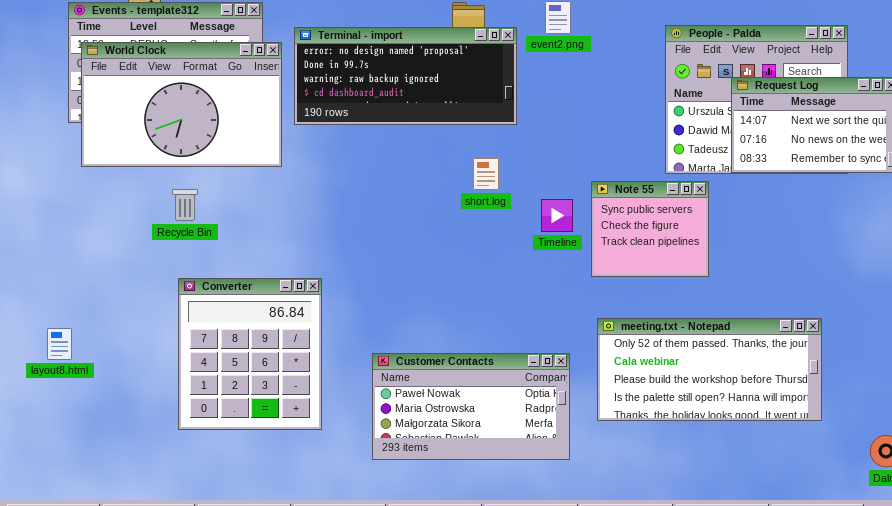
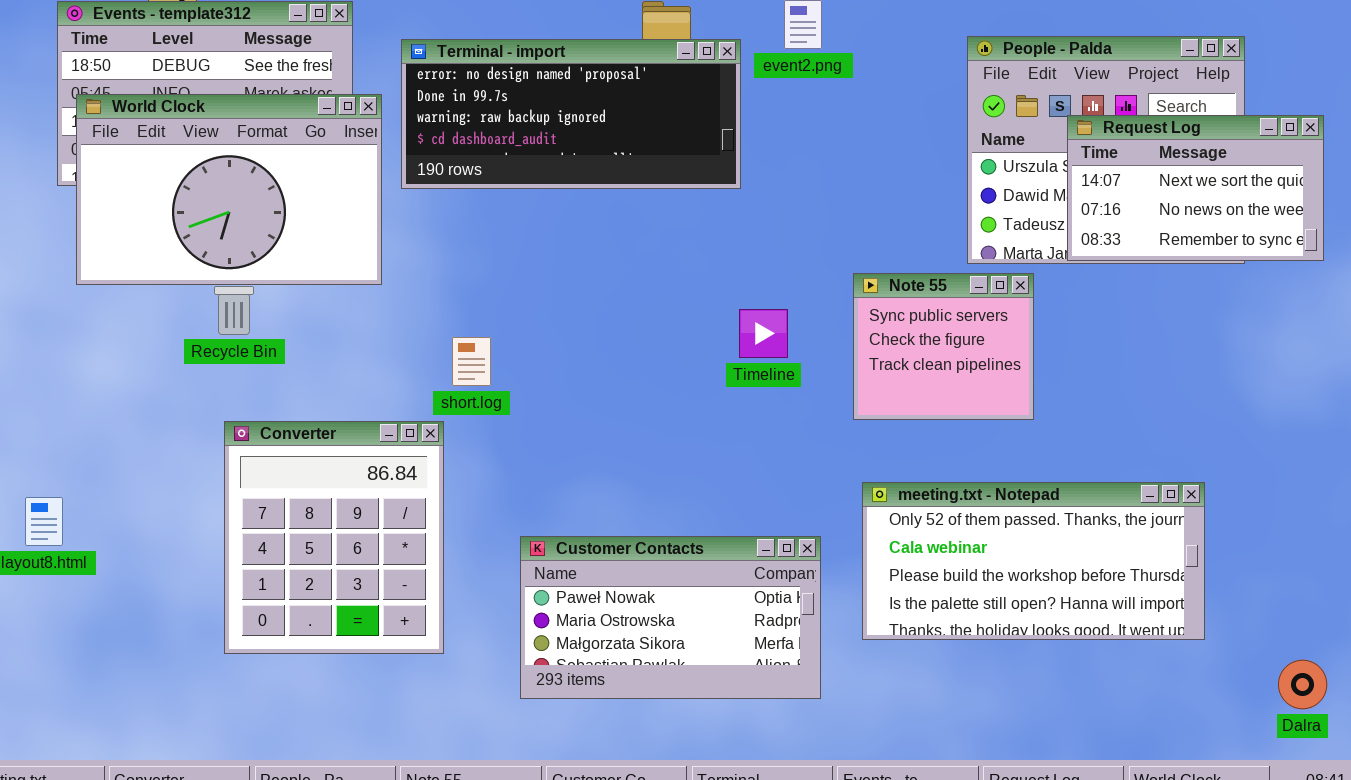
World Clock: [81,42,282,167] -> [76,94,382,285], moved
short.log: [473,158,499,190] -> [452,337,491,386], moved
Timeline: [541,199,573,232] -> [739,309,788,358], moved

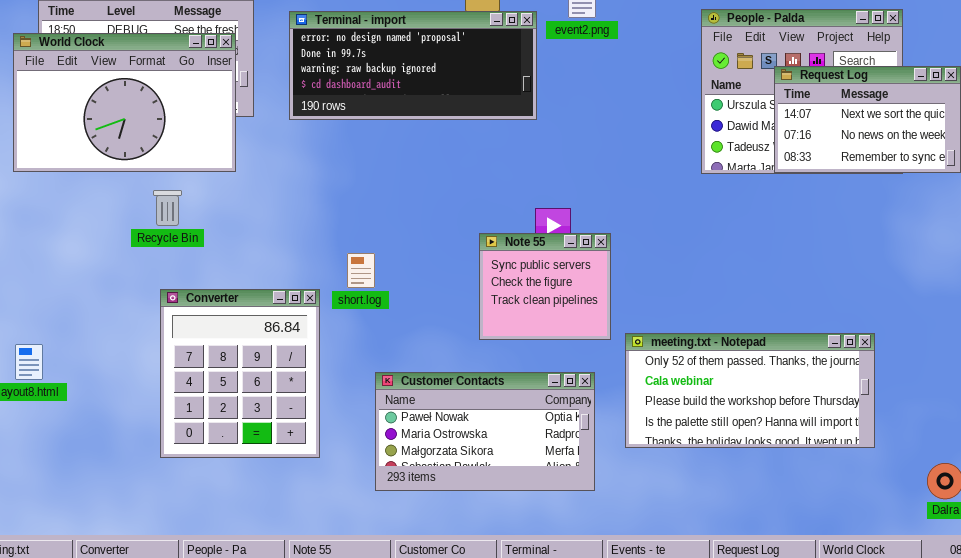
World Clock: [76,94,382,285] -> [13,33,236,172], moved
Note 55: [853,273,1034,420] -> [479,233,611,340], moved
short.log: [452,337,491,386] -> [347,253,375,288], moved

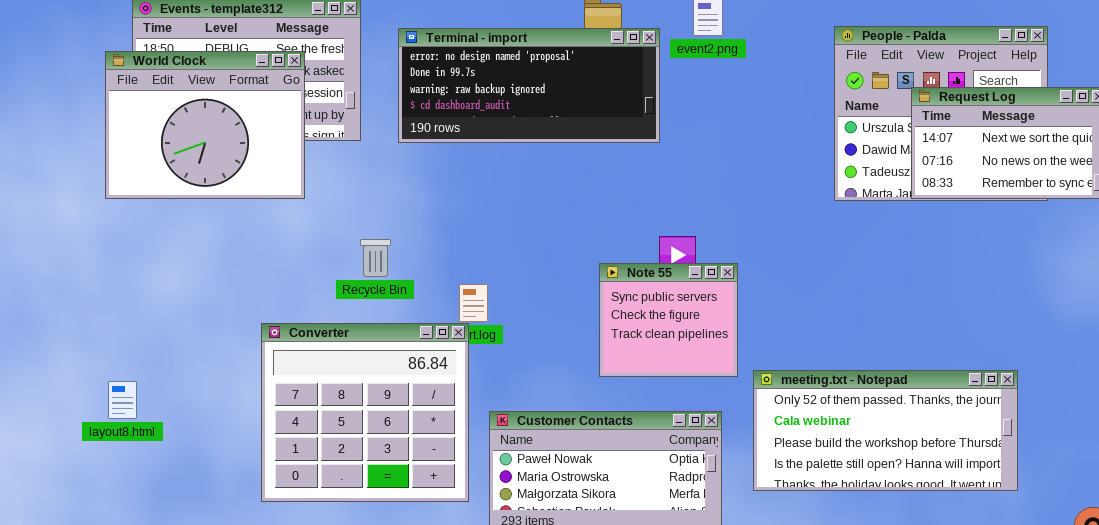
World Clock: [13,33,236,172] -> [105,51,305,199], resized
Recycle Bin: [153,190,182,226] -> [360,239,391,277], moved
Converter: [160,289,320,458] -> [261,323,469,502], resized

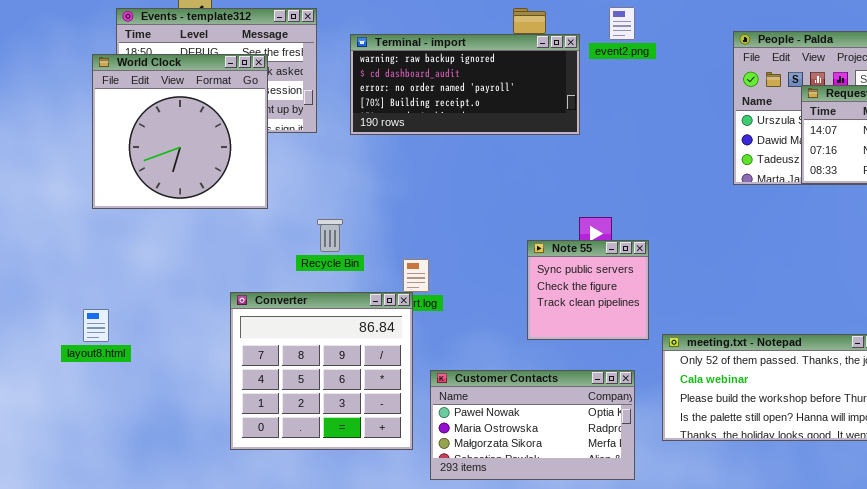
Terminal - import: [398,28,660,143] -> [350,34,580,135], scrolled down 2 rows
World Clock: [105,51,305,199] -> [92,54,268,209], resized
layout8.html: [108,381,137,419] -> [83,309,109,342], moved

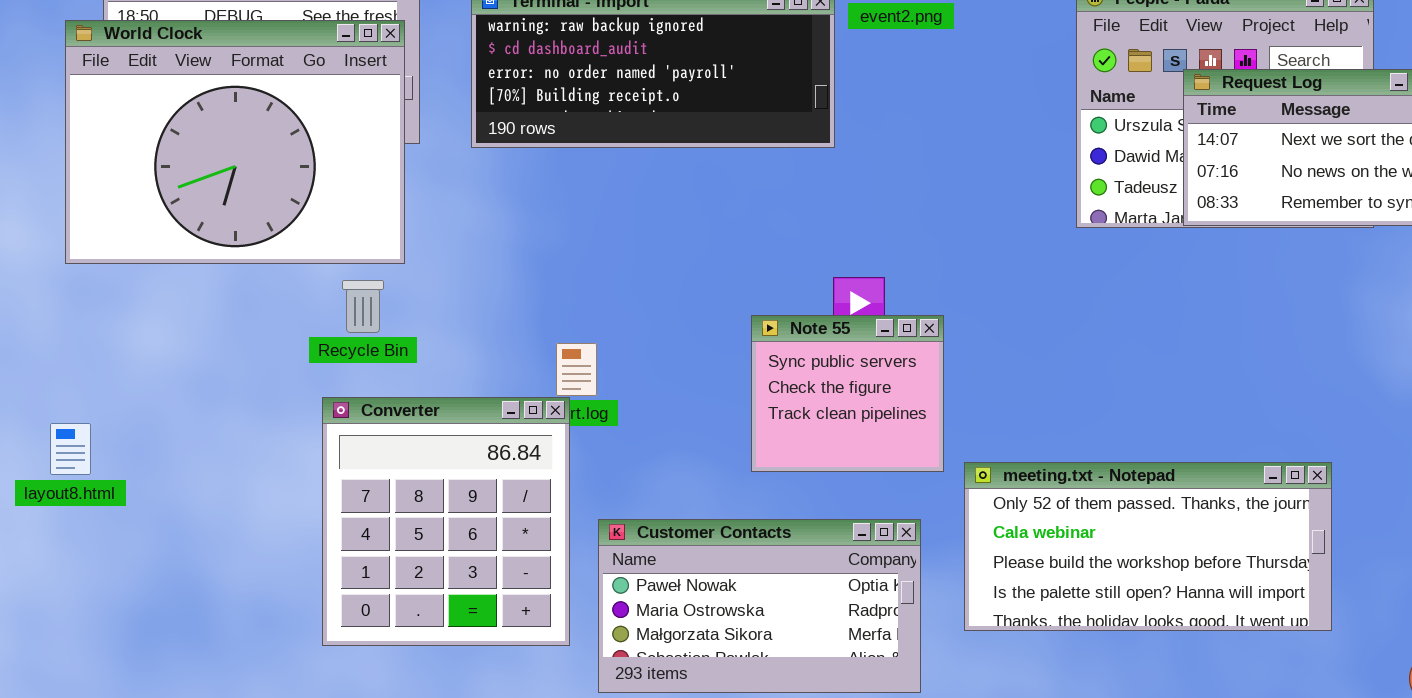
World Clock: [92,54,268,209] -> [65,20,405,264], resized
Recycle Bin: [317,219,343,252] -> [342,280,384,333], moved
Converter: [230,292,413,450] -> [322,397,570,646], resized

